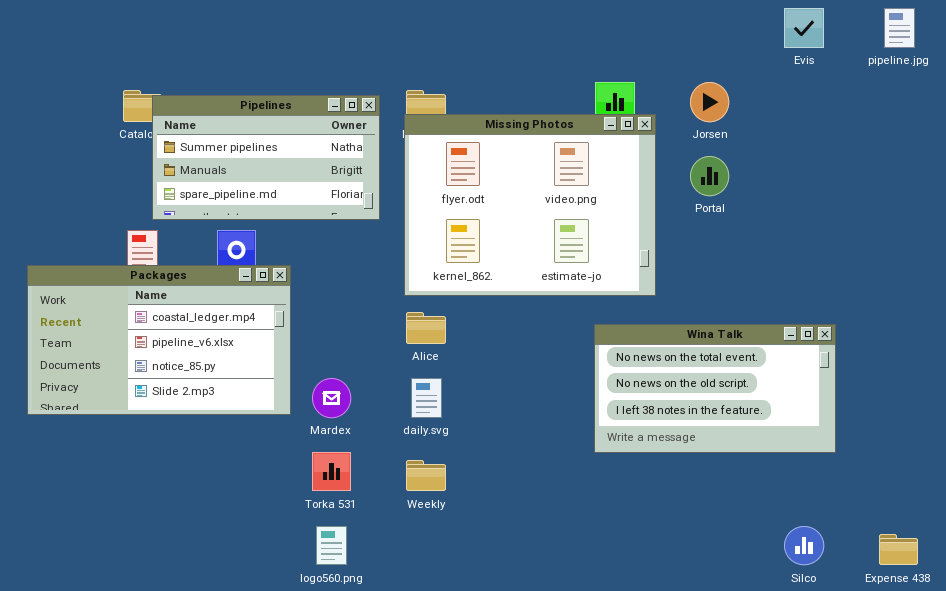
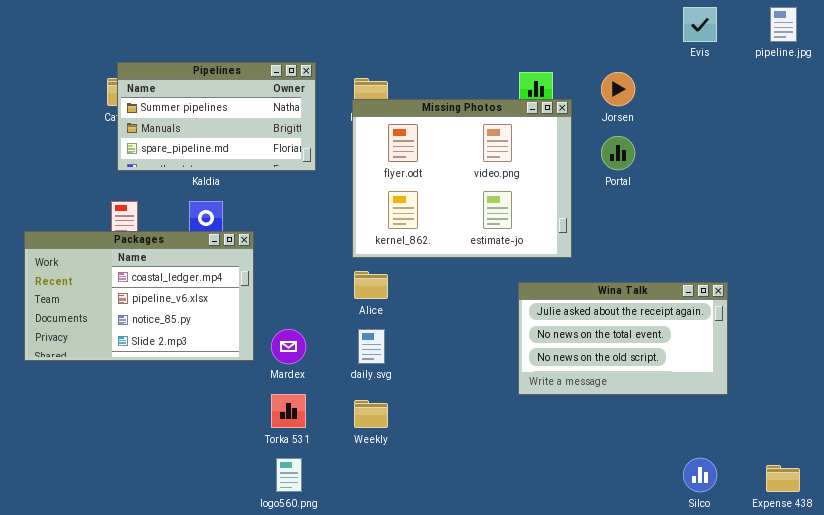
Pipelines: [152,95,380,220] -> [117,62,316,171], moved
Wina Talk: [594,324,836,453] -> [518,282,728,395], scrolled up 1 row

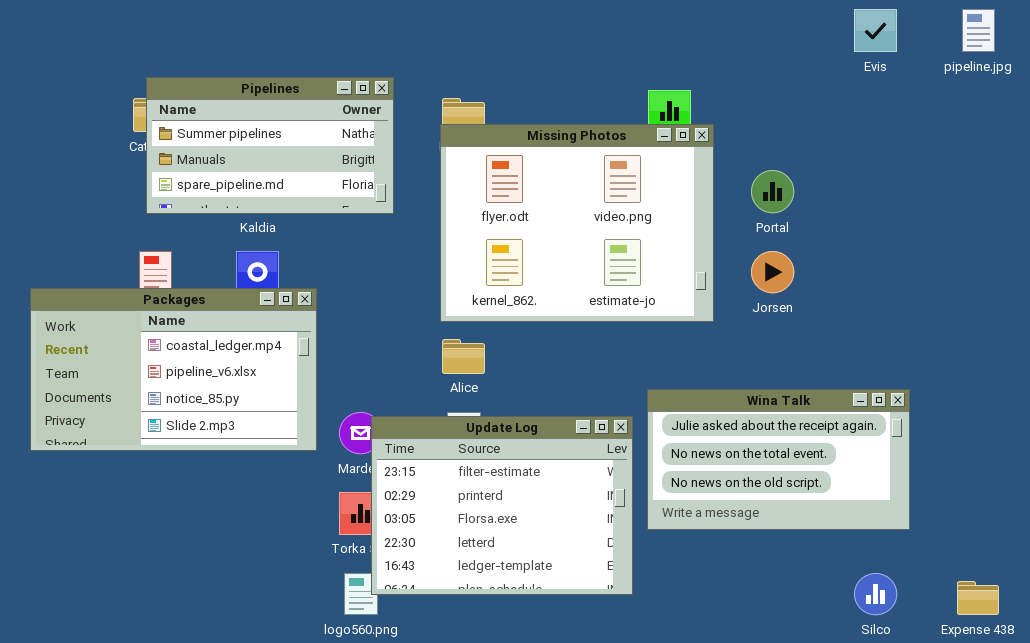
Jorsen: [601,72,635,106] -> [751,251,794,293], moved
Wina Talk: [518,282,728,395] -> [647,389,910,530], moved
Update Log: none -> [371,416,633,595], opened

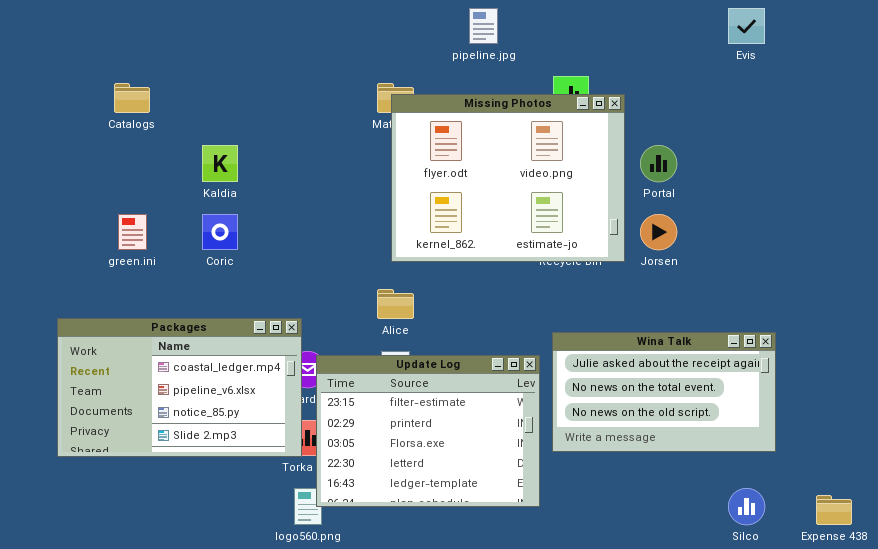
pipeline.jpg: [962,9,995,52] -> [469,8,498,44], moved
Pipelines: [146,77,394,214] -> none, closed
Missing Photos: [440,124,714,322] -> [391,94,625,262], moved
Packages: [30,288,317,451] -> [57,318,302,457], moved

